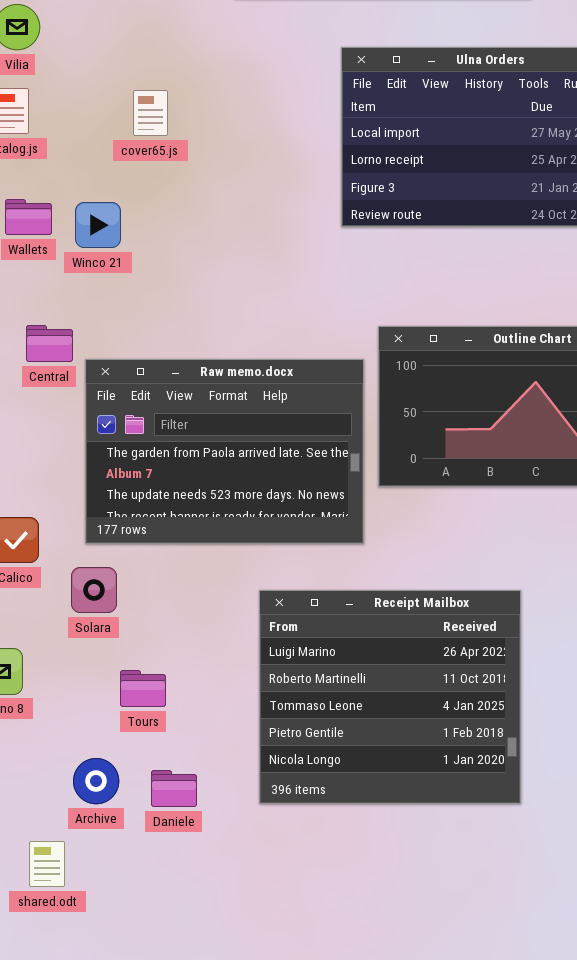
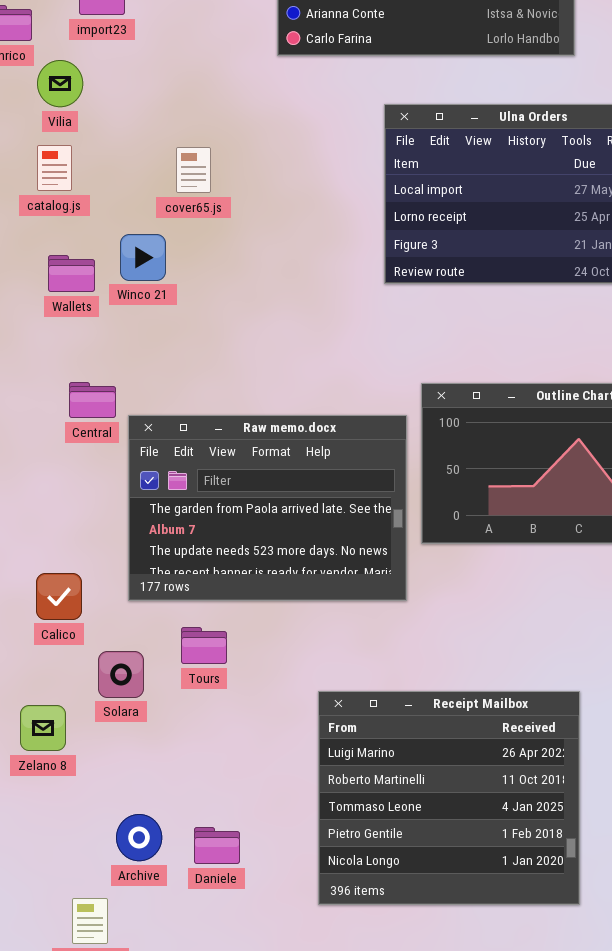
Winco 21: [75,202,121,248] -> [120,234,166,281], moved
Solara: [71,567,117,613] -> [98,651,144,698], moved
Receipt Mailbox: [259,590,521,804] -> [318,691,580,905], moved
Tours: [120,670,166,707] -> [181,627,227,664], moved

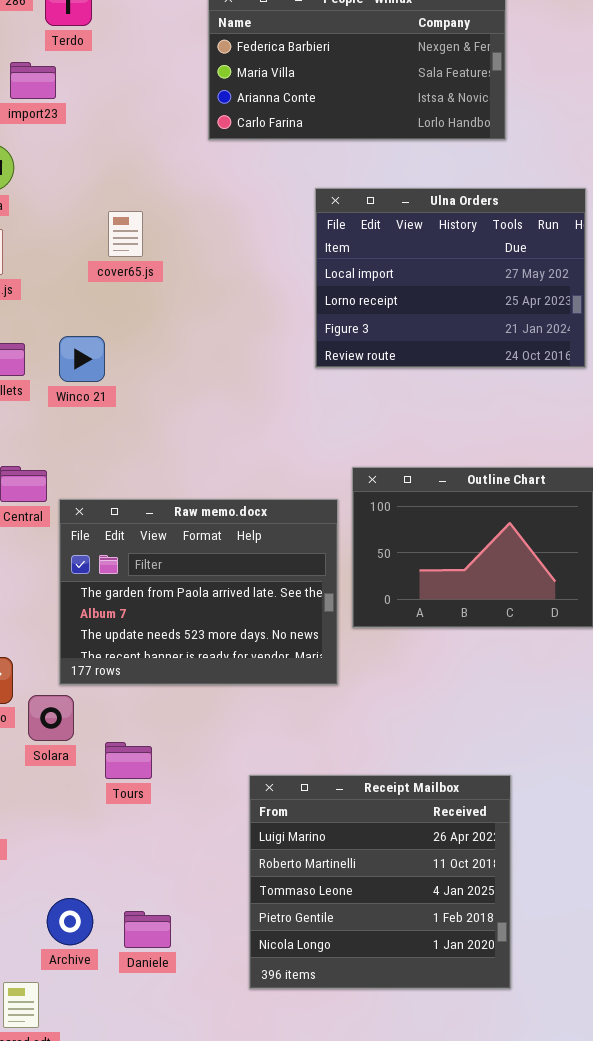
cover65.js: [176,147,211,193] -> [108,211,143,257], moved
Winco 21: [120,234,166,281] -> [59,336,105,382], moved
Tours: [181,627,227,664] -> [105,742,152,779], moved
Solara: [98,651,144,698] -> [28,695,74,741], moved

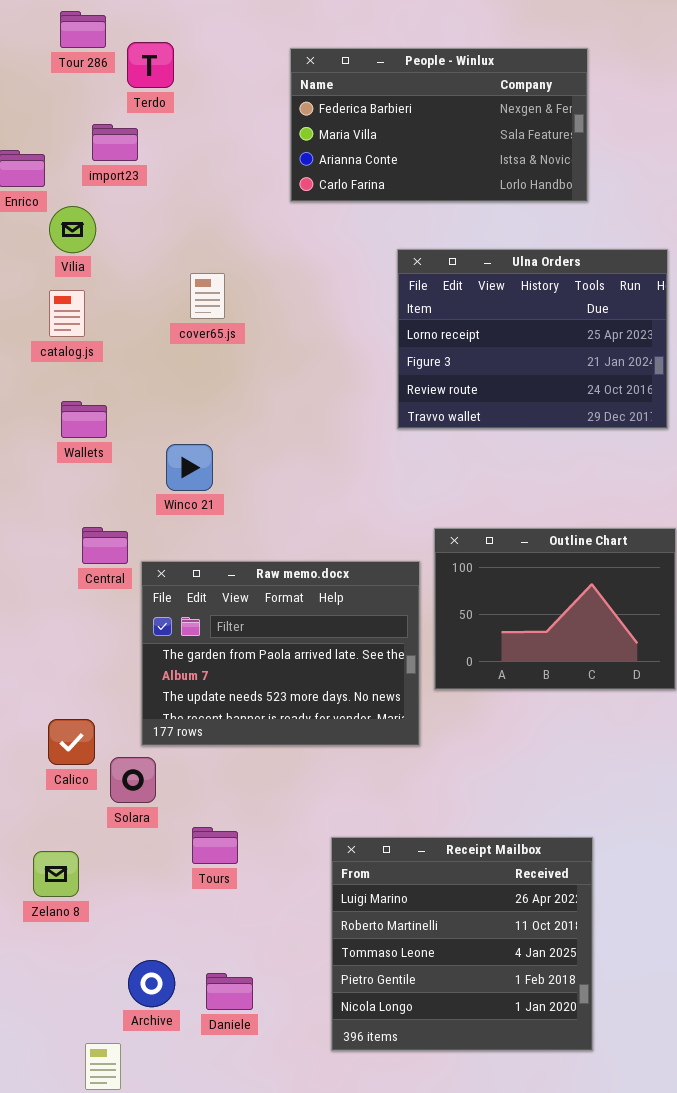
Ulna Orders: [315,188,586,368] -> [397,249,668,429], scrolled down 1 row
Winco 21: [59,336,105,382] -> [166,444,213,491], moved
Tours: [105,742,152,779] -> [192,827,238,864], moved

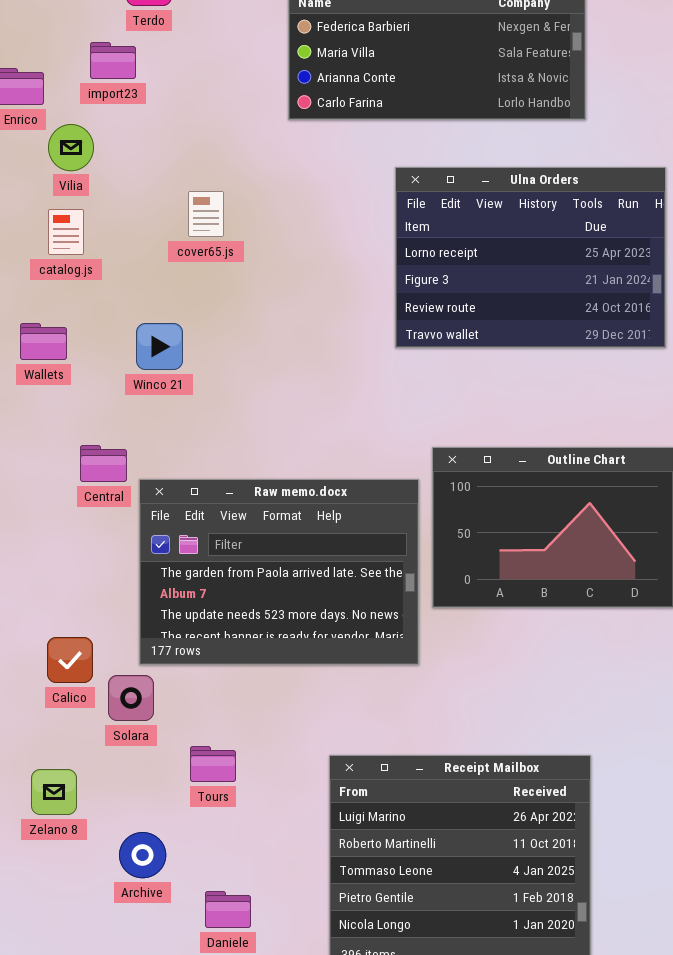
Wallets: [61,401,107,438] -> [20,323,67,360], moved
Winco 21: [166,444,213,491] -> [136,323,183,370], moved
Archive: [128,960,175,1007] -> [119,832,166,878], moved

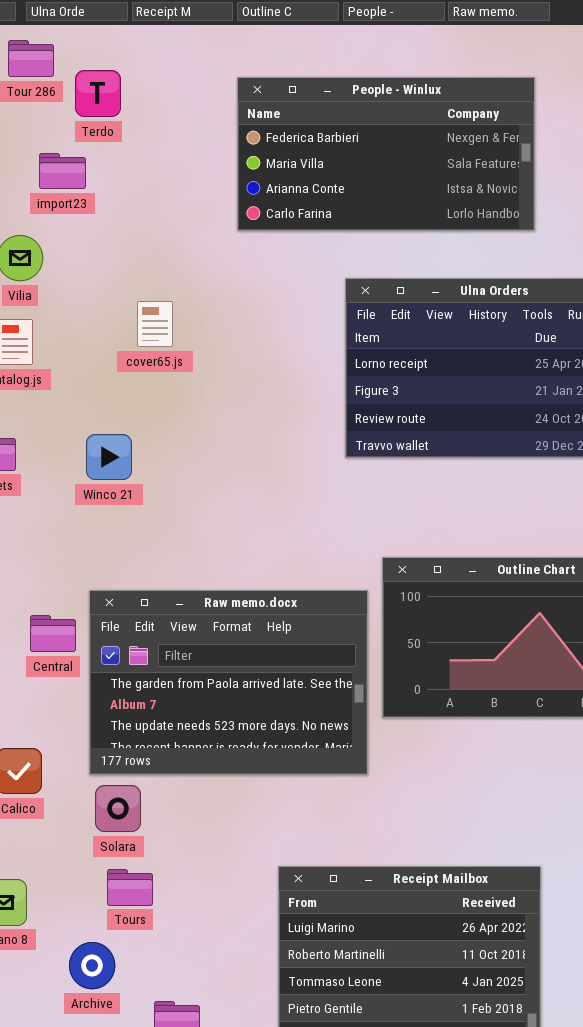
Central: [80,445,127,482] -> [30,615,76,652], moved
Solara: [108,675,154,721] -> [95,785,141,832], moved
Tours: [190,746,236,782] -> [107,869,153,906], moved

